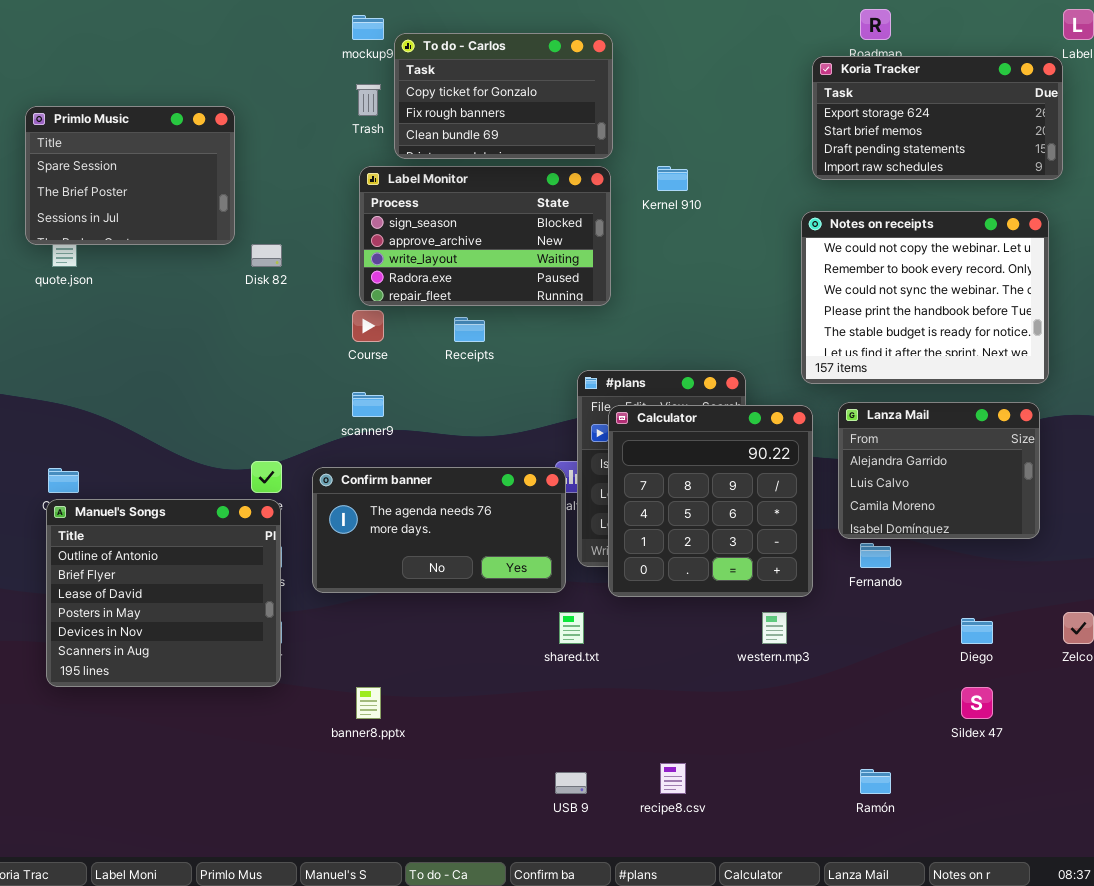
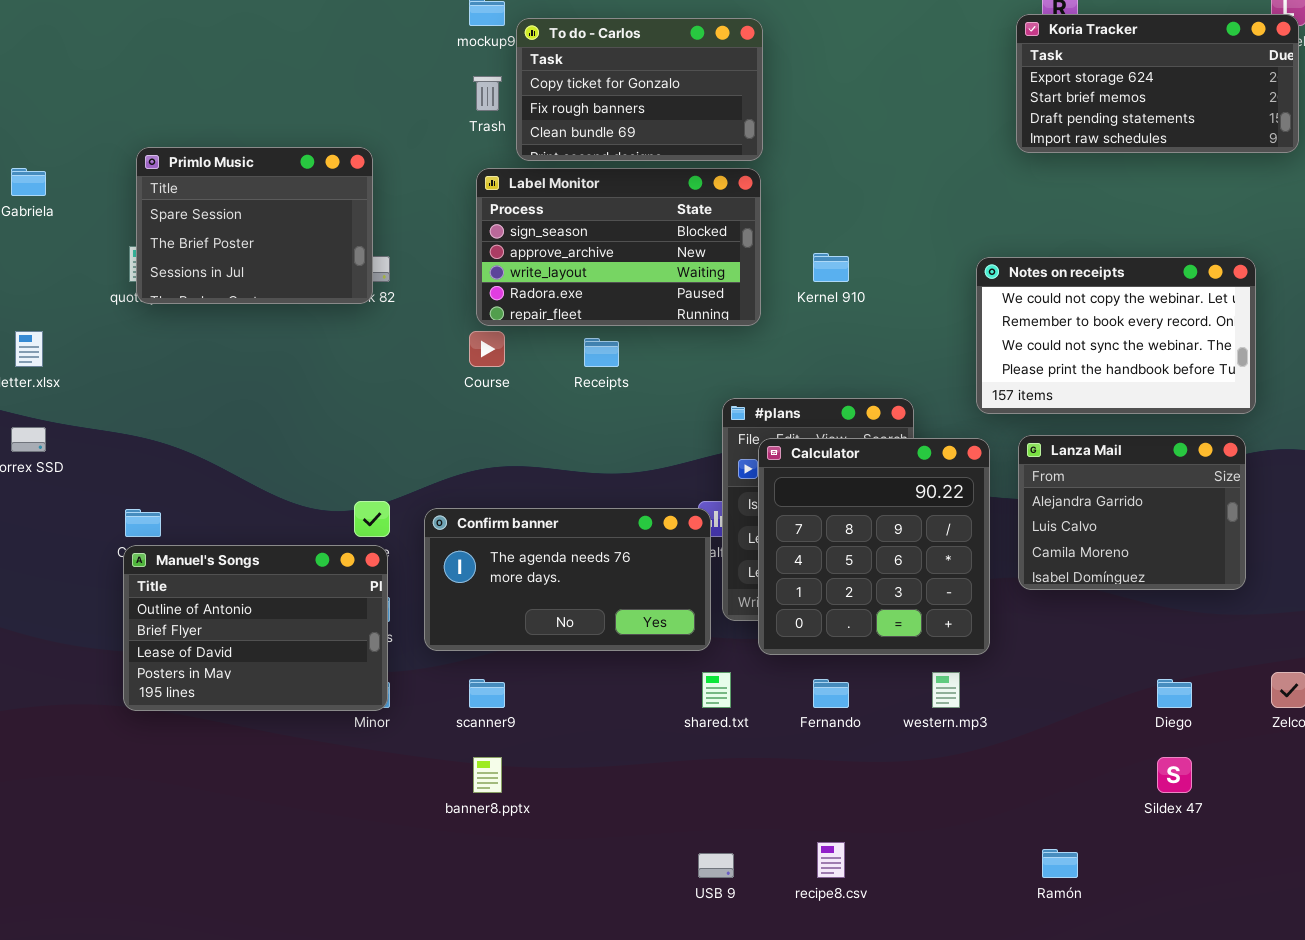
Koria Tracker: [812,56,1063,180] -> [1016,14,1299,153], moved
Primlo Music: [25,106,235,245] -> [136,147,373,304], moved
Kernel 910: [657,166,688,191] -> [813,253,849,282], moved
Notes on receipts: [801,211,1049,384] -> [976,257,1256,414], resized
scanner9: [352,392,384,417] -> [469,679,505,708], moved
Manuel's Songs: [46,499,281,687] -> [123,545,388,711], resized
Fernando: [860,543,891,568] -> [813,679,849,708], moved

